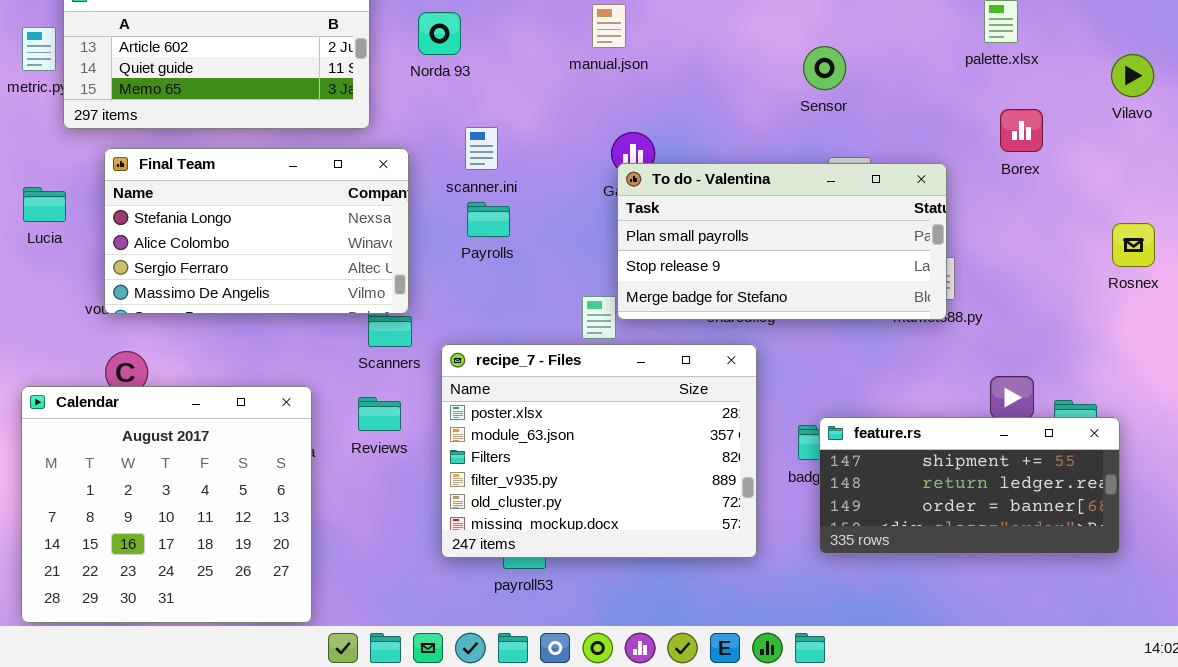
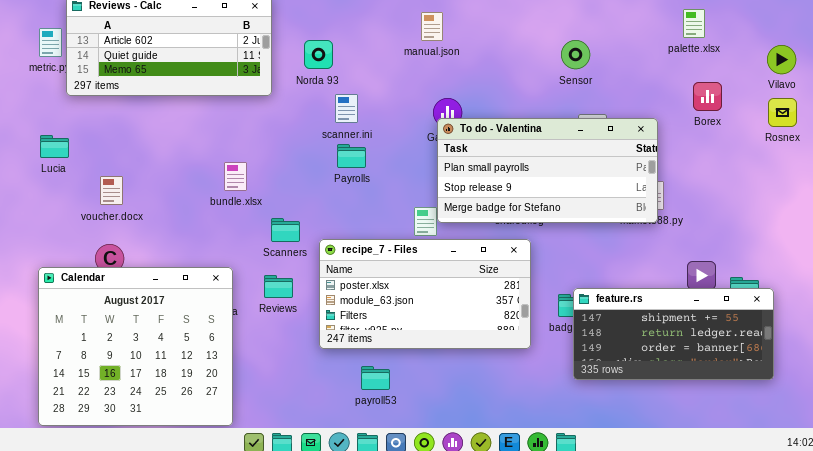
Norda 93: [418,12,461,55] -> [304,40,333,69], moved
Final Team: [104,148,409,314] -> none, closed
Rosnex: [1112,223,1155,267] -> [768,98,797,127], moved
recipe_7 - Files: [441,344,757,558] -> [319,239,531,349], resized

